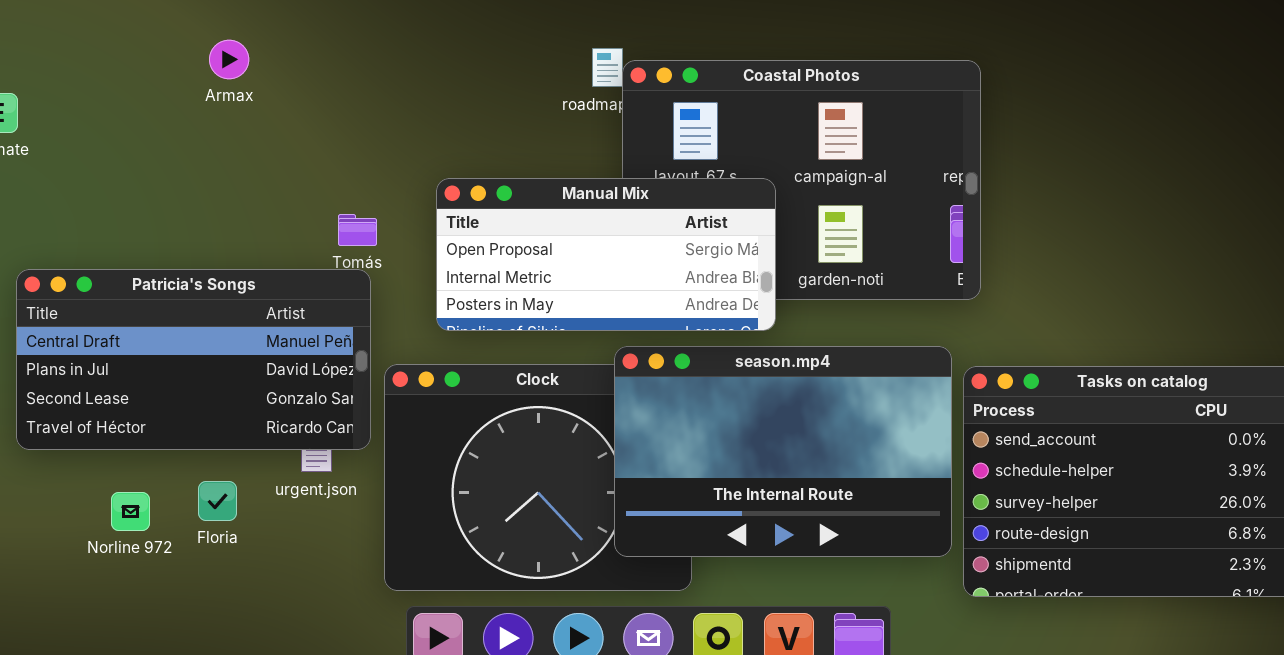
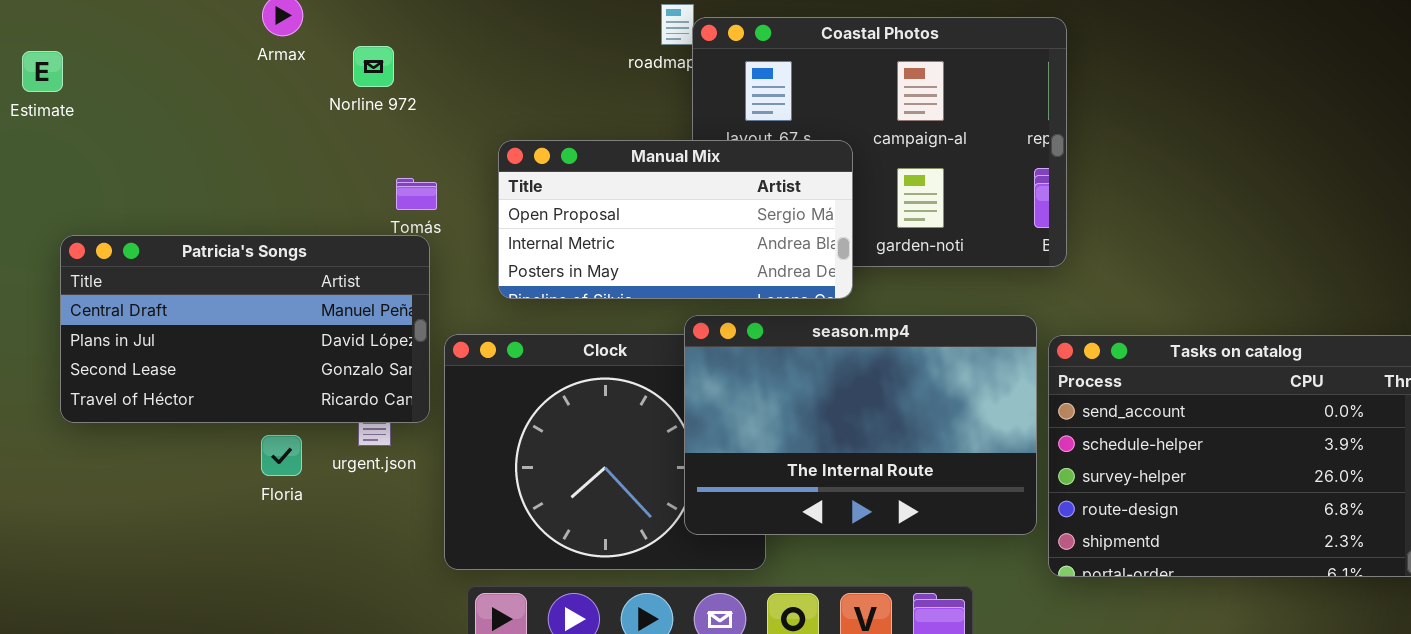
Floria: [198,481,237,521] -> [261,435,302,476], moved
Norline 972: [111,492,150,531] -> [353,46,394,87], moved

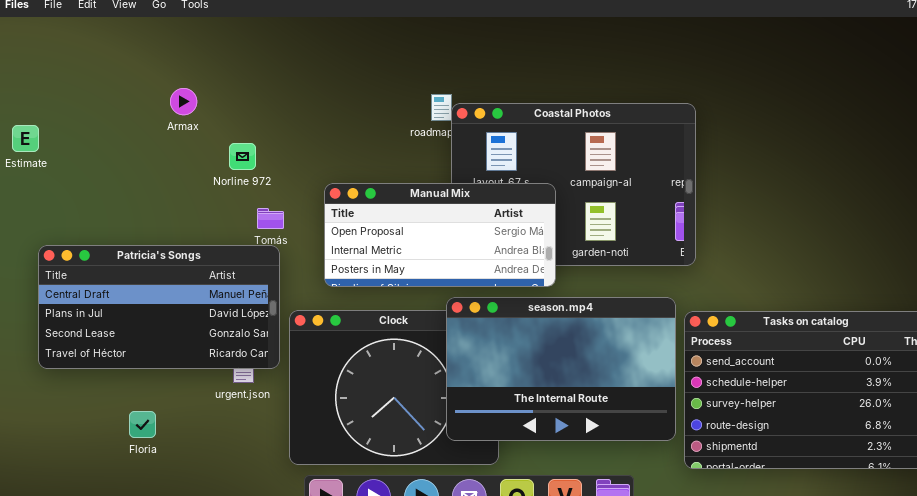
Norline 972: [353,46,394,87] -> [229,143,256,170], moved
Floria: [261,435,302,476] -> [129,411,156,438], moved

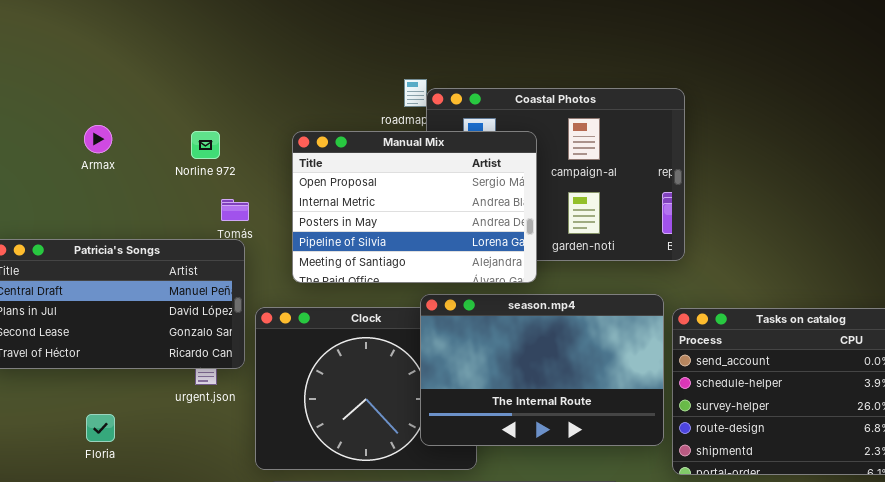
Armax: [170,88,197,115] -> [84,125,112,153], moved
Manual Mix: [324,183,556,287] -> [292,131,537,283], resized

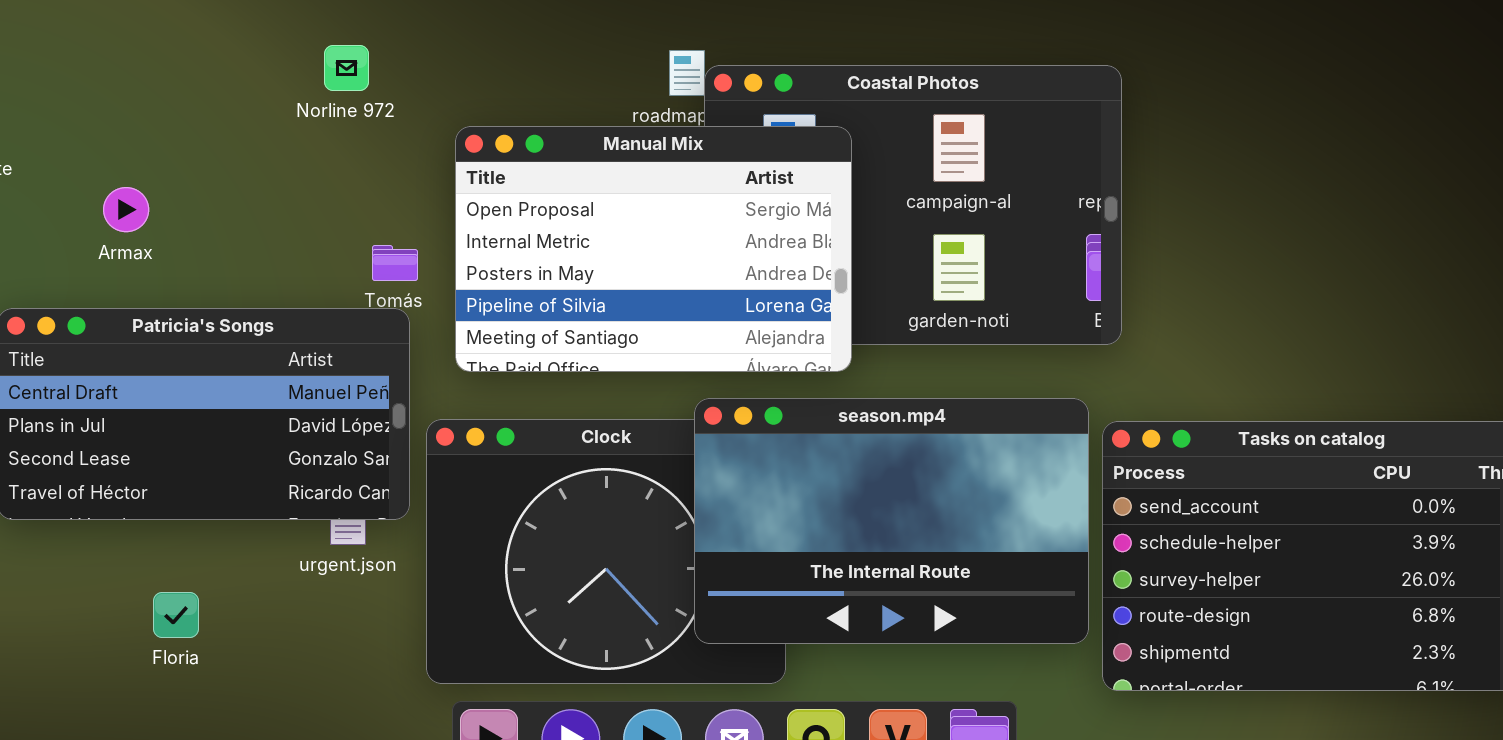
Armax: [84,125,112,153] -> [103,187,149,232], moved
Norline 972: [191,131,220,159] -> [324,45,369,91], moved
Manual Mix: [292,131,537,283] -> [455,126,852,372], moved

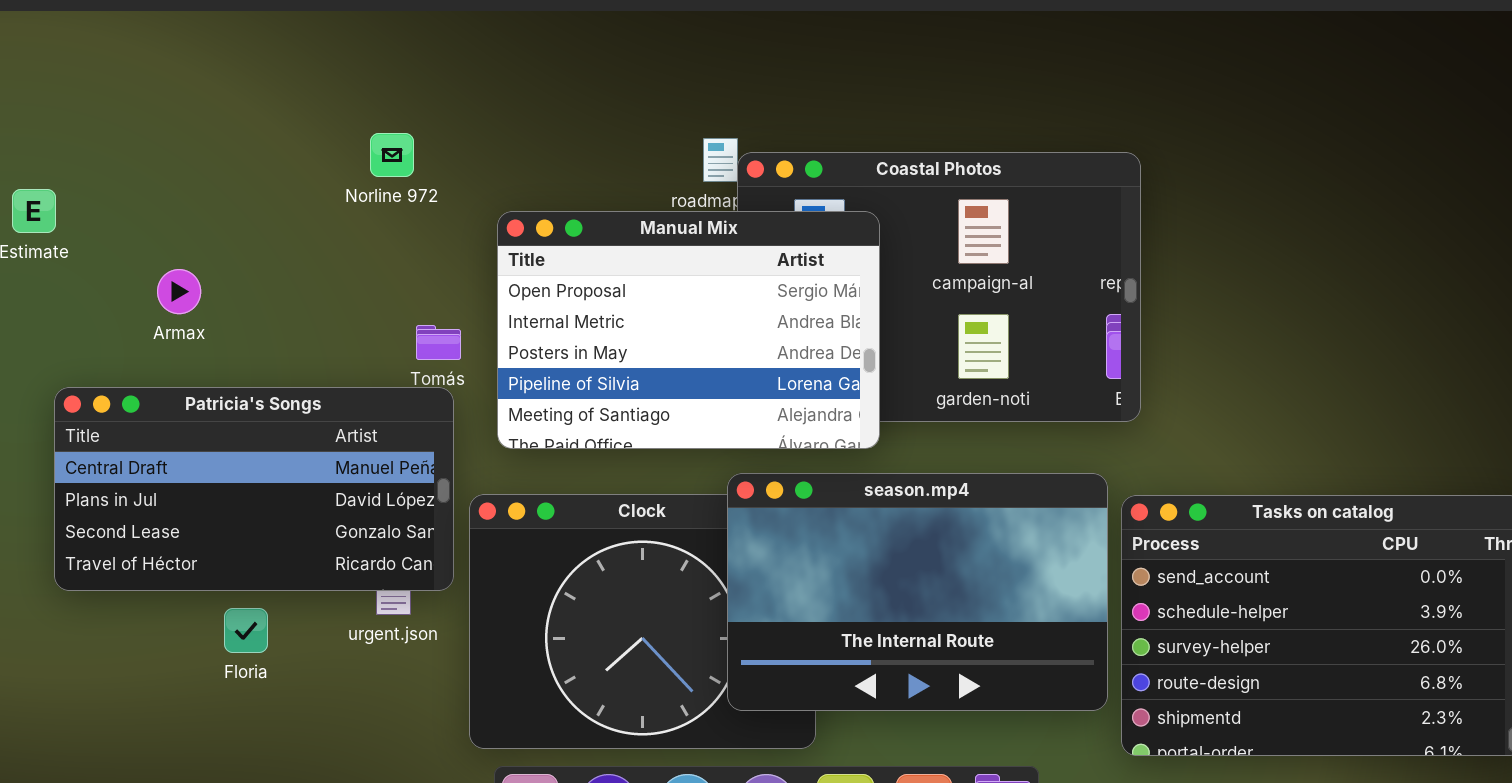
Floria: [153,592,199,638] -> [224,608,268,653], moved

